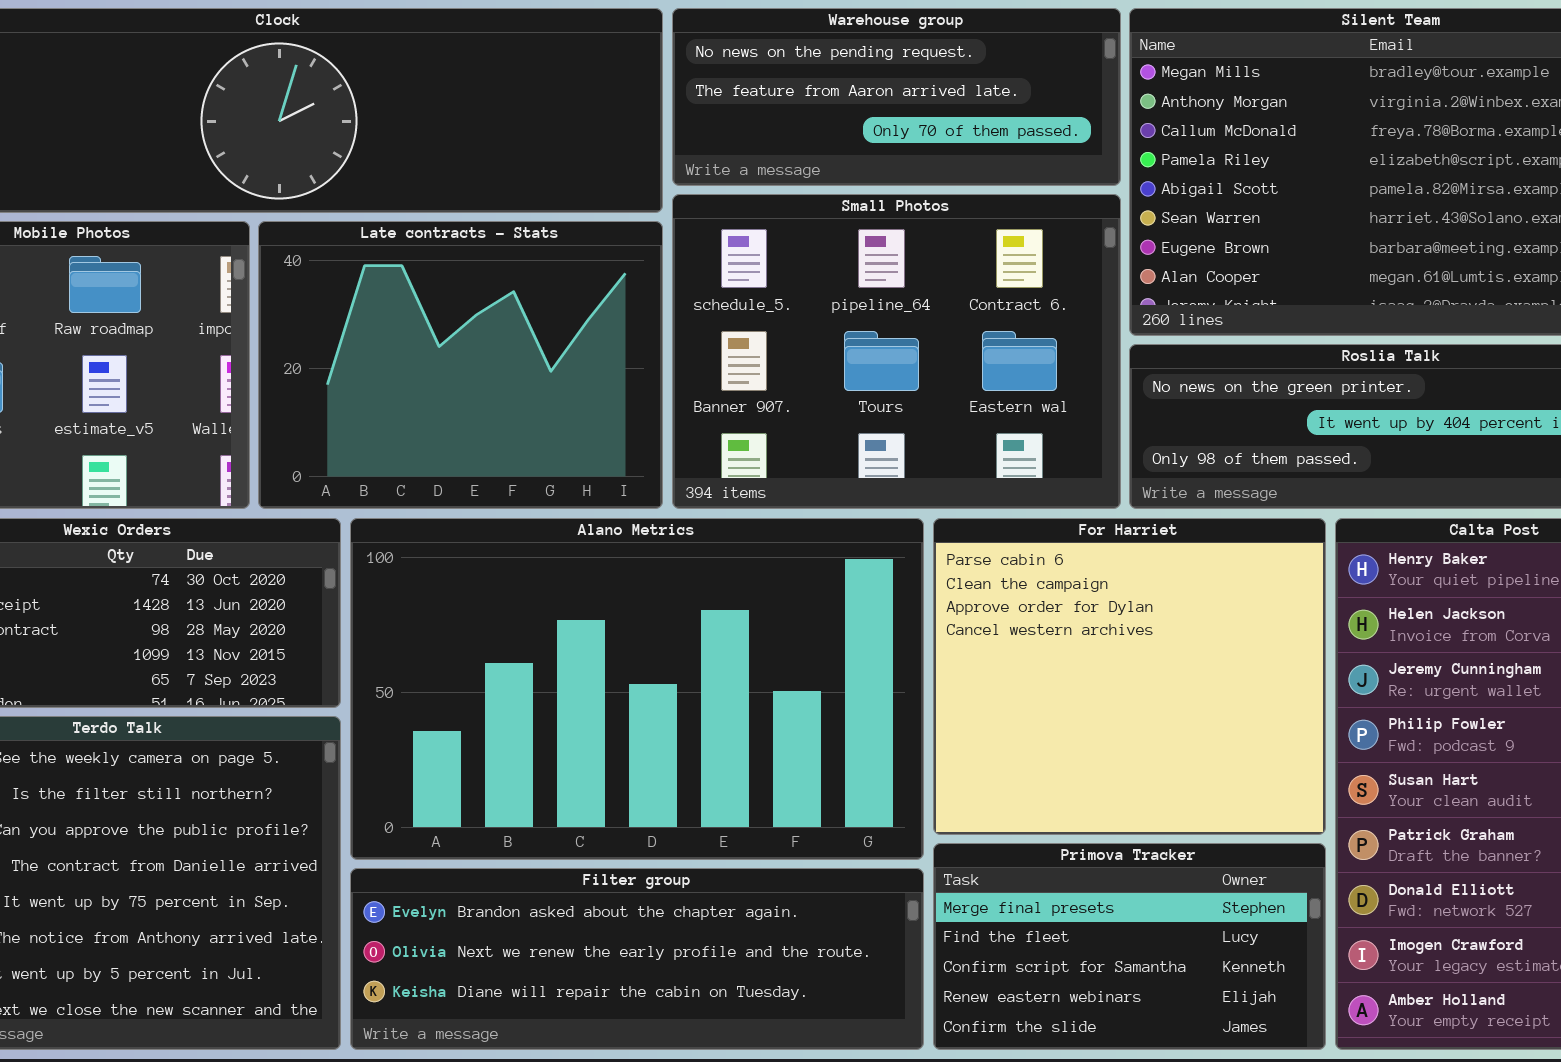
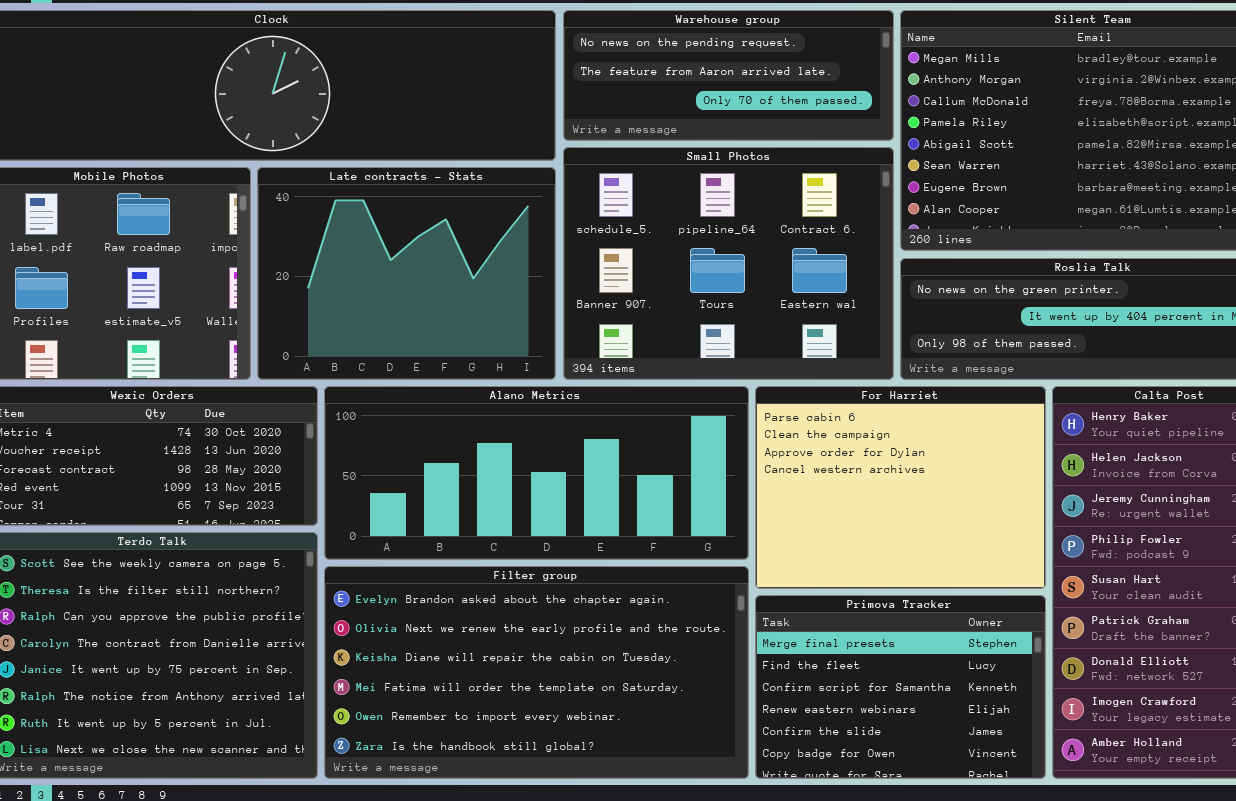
Alano Metrics: [350,518,924,860] -> [324,386,749,560], resized
For Harriet: [933,518,1326,835] -> [755,386,1046,589], resized
Primova Tracker: [933,843,1326,1050] -> [755,595,1046,779], resized
Filter group: [350,868,924,1050] -> [324,566,749,779], resized

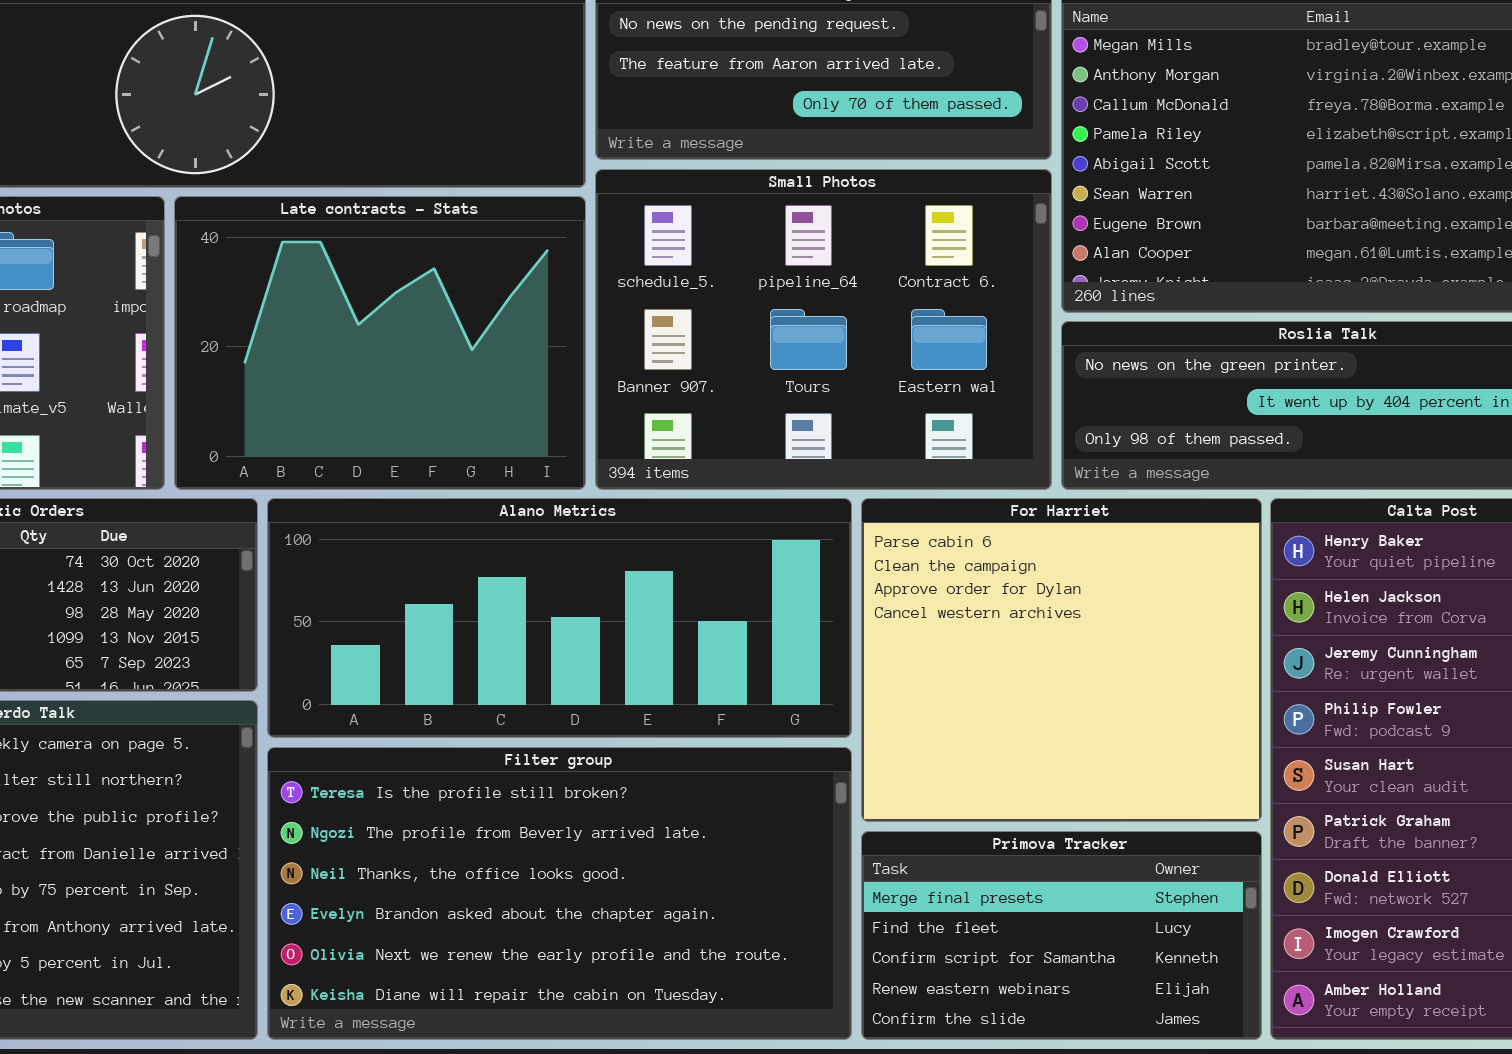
For Harriet: [755,386,1046,589] -> [861,498,1262,822], resized
Filter group: [324,566,749,779] -> [267,747,852,1040], scrolled up 3 rows
Primova Tracker: [755,595,1046,779] -> [861,831,1262,1040], resized

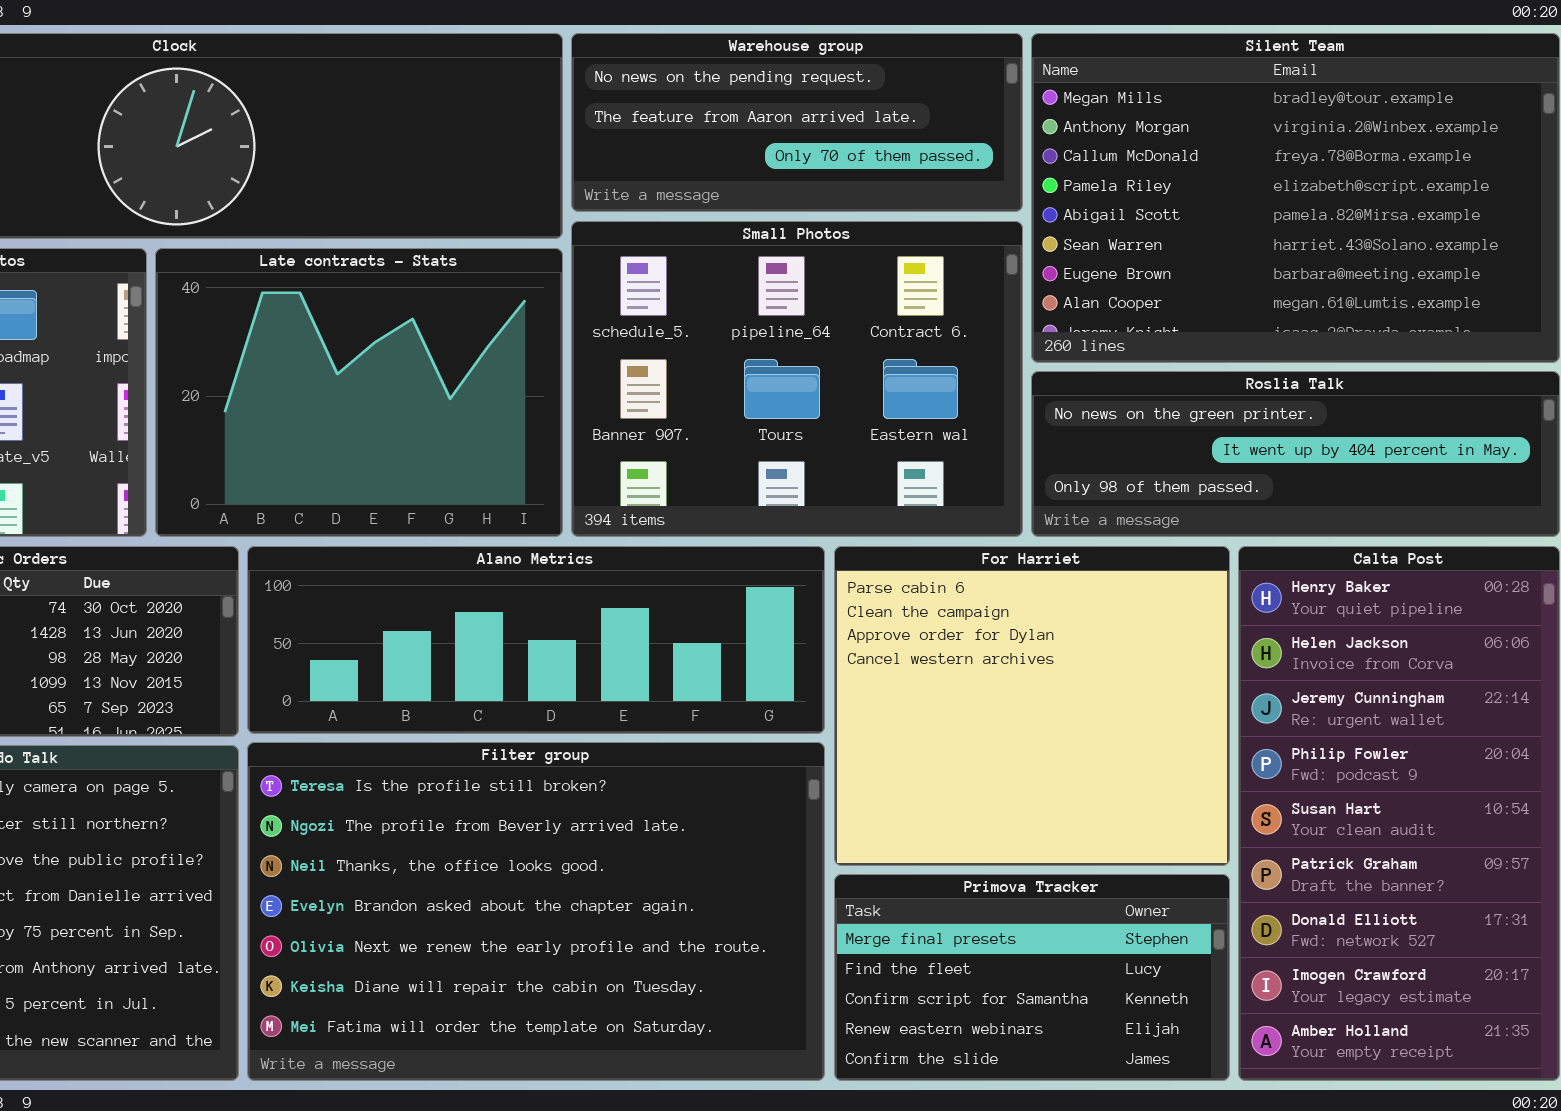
Alano Metrics: [267,498,852,738] -> [247,546,825,734], resized
Filter group: [267,747,852,1040] -> [247,742,825,1081], resized

